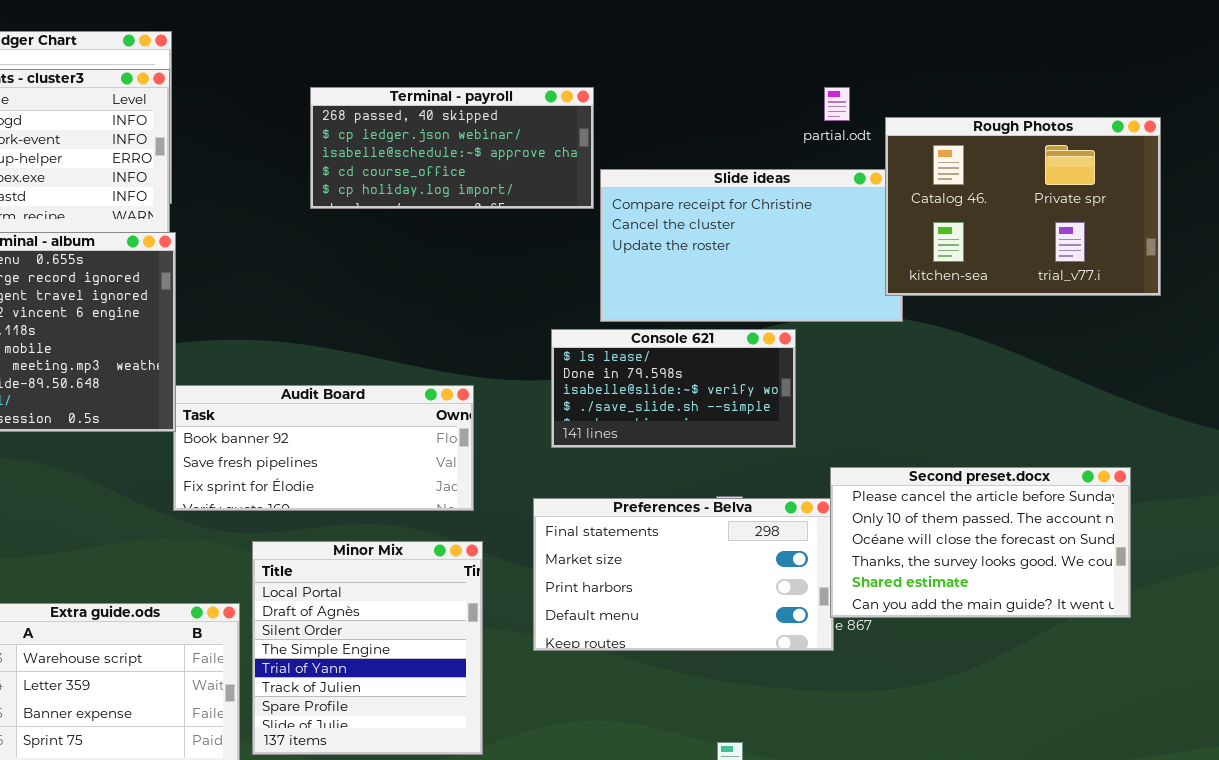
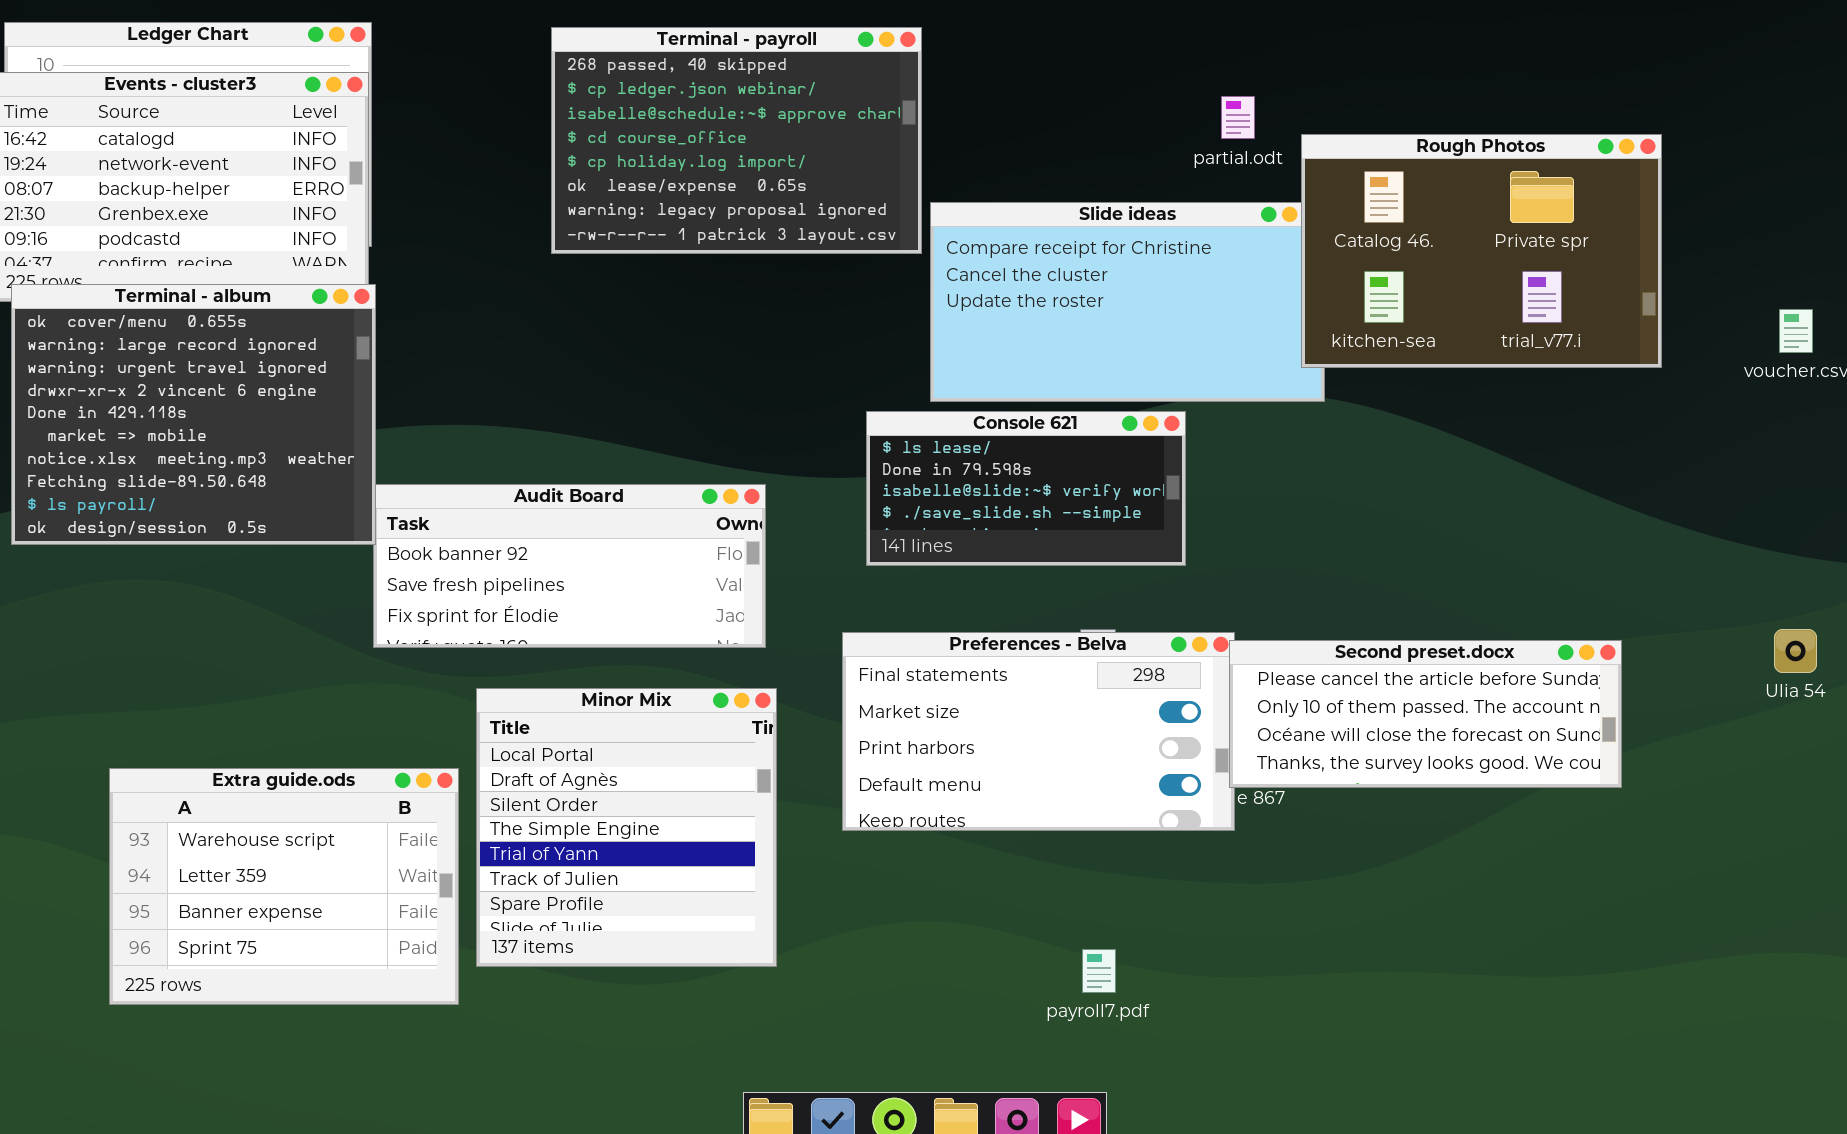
Terminal - payroll: [310,87,594,209] -> [551,27,922,254], resized
Second preset.docx: [830,467,1131,618] -> [1229,640,1622,788], resized

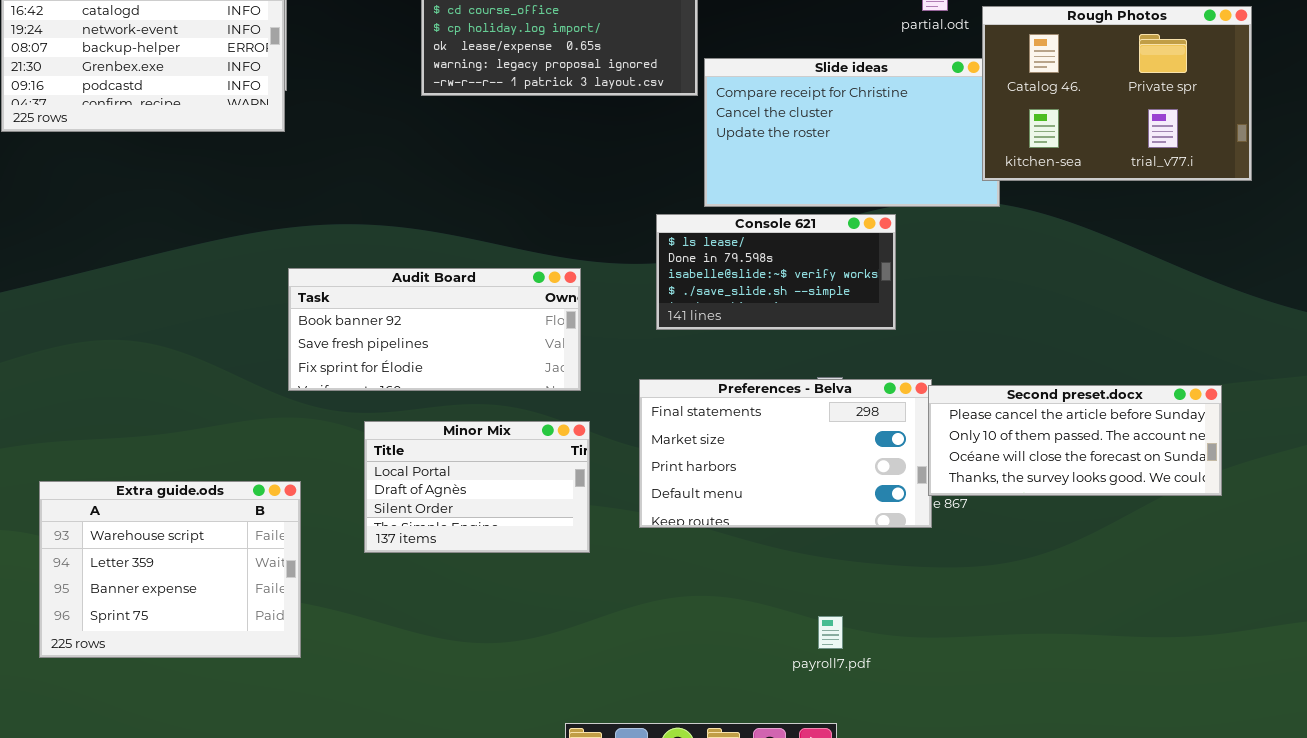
Terminal - album: [11,284,376,545] -> none, closed
Minor Mix: [476,688,777,967] -> [364,421,590,553], resized
Extra guide.ods: [109,768,459,1005] -> [39,481,301,658], moved

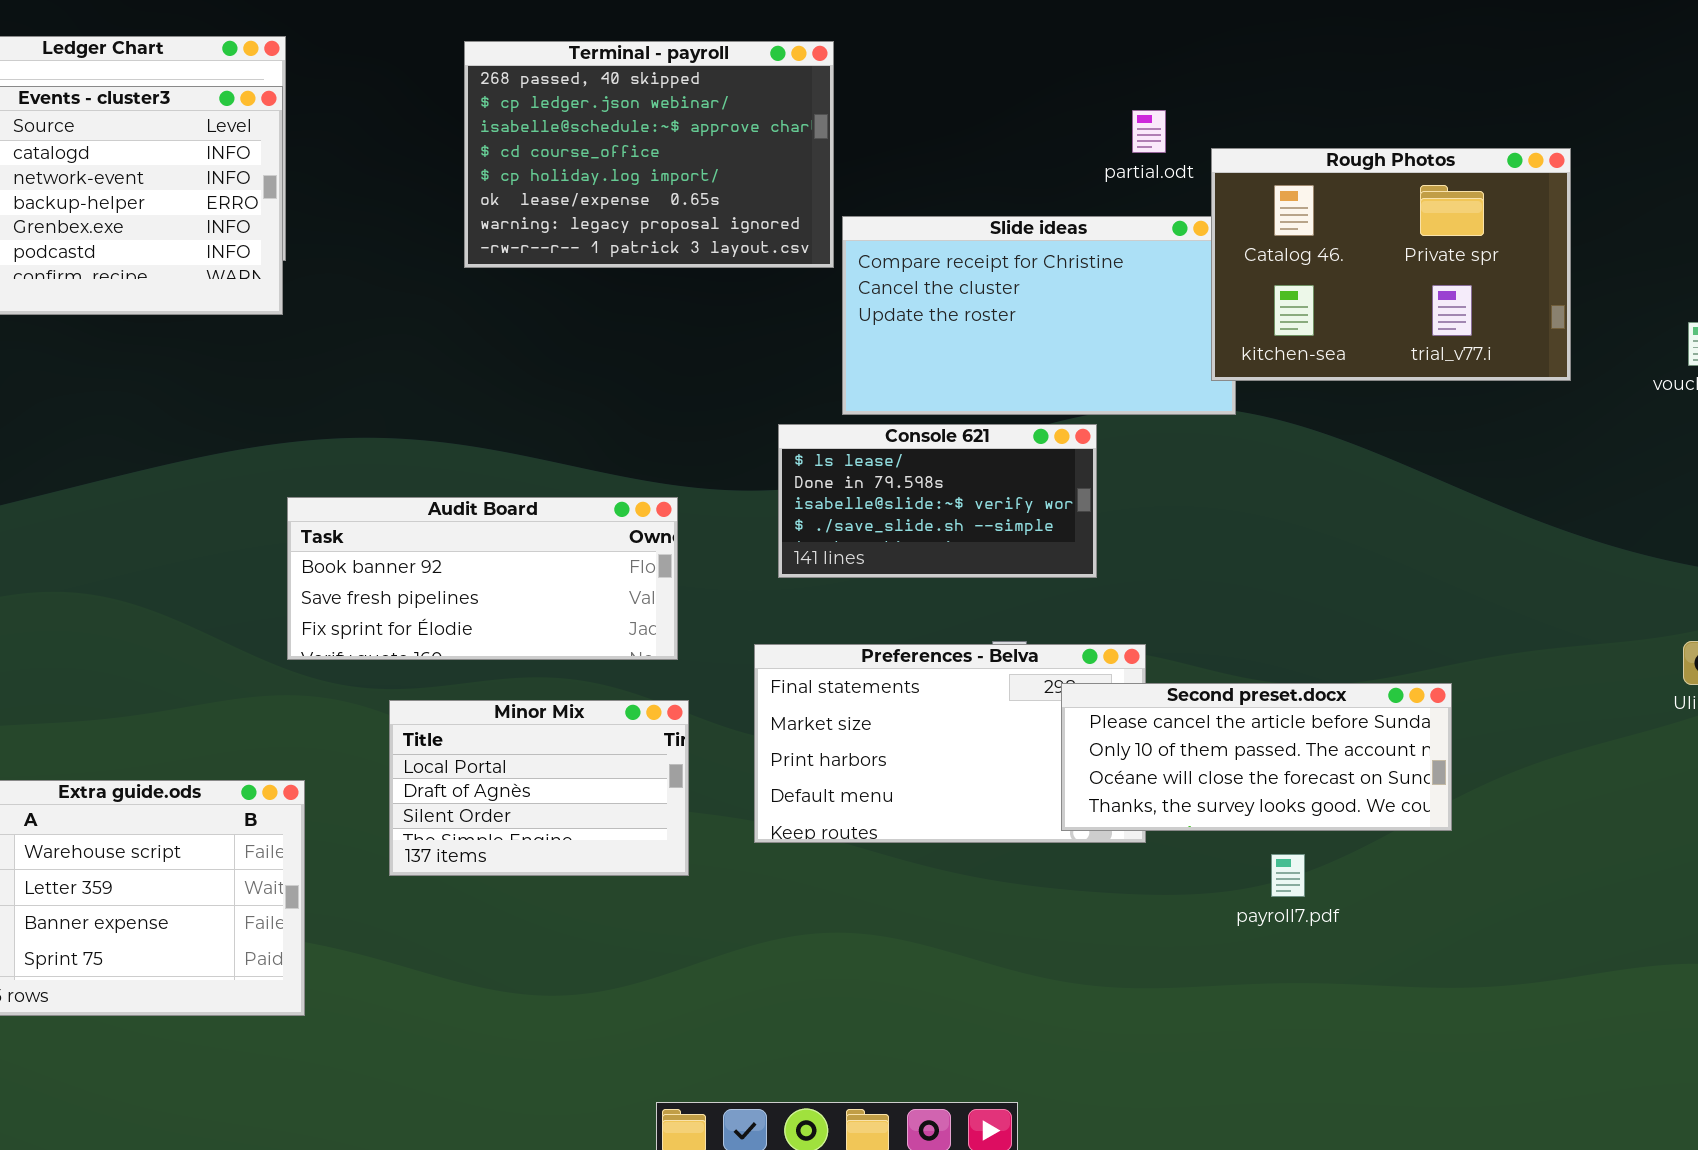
Second preset.docx: [928,385,1222,496] -> [1061,683,1452,831], moved
payroll7.pdf: [818,616,843,649] -> [1271,854,1305,897], moved

